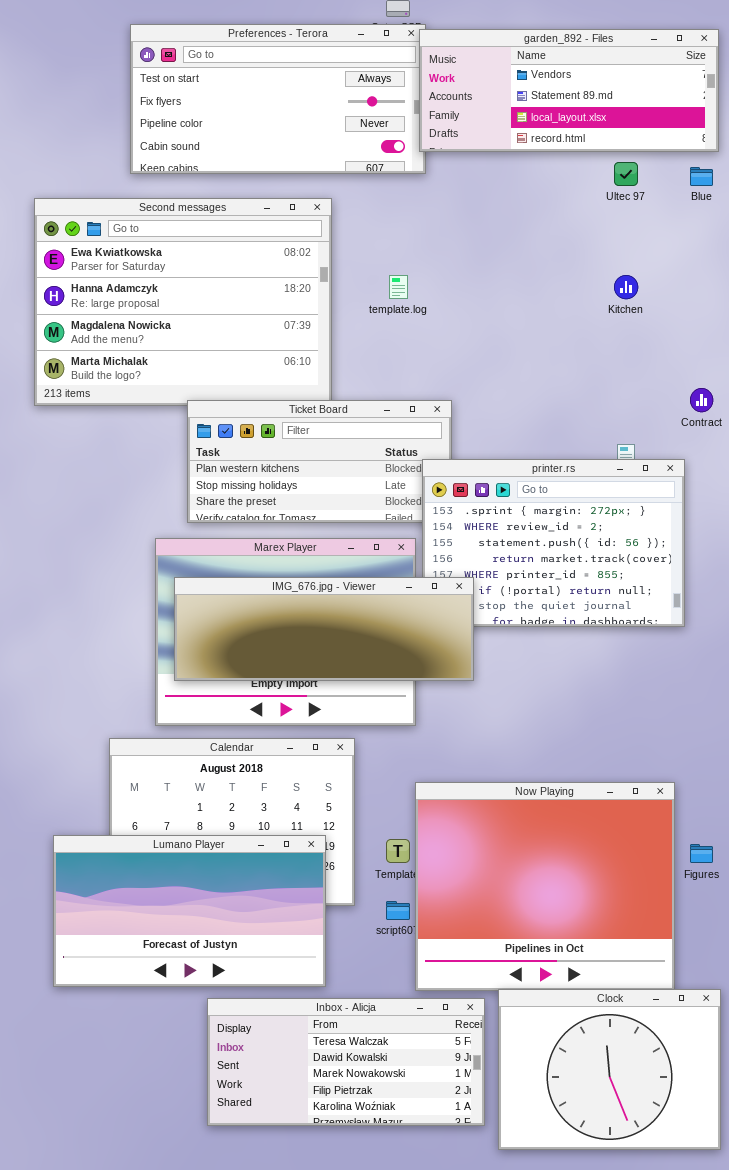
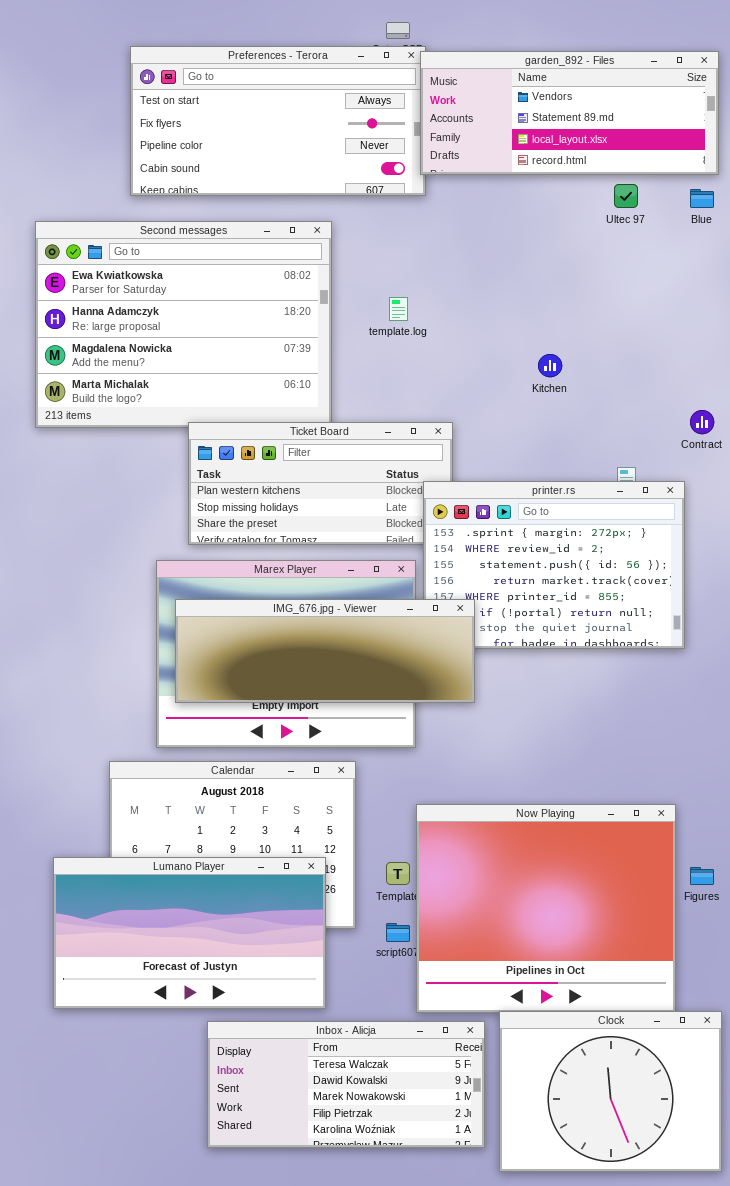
Kitchen: [614,275,638,299] -> [538,354,562,377], moved

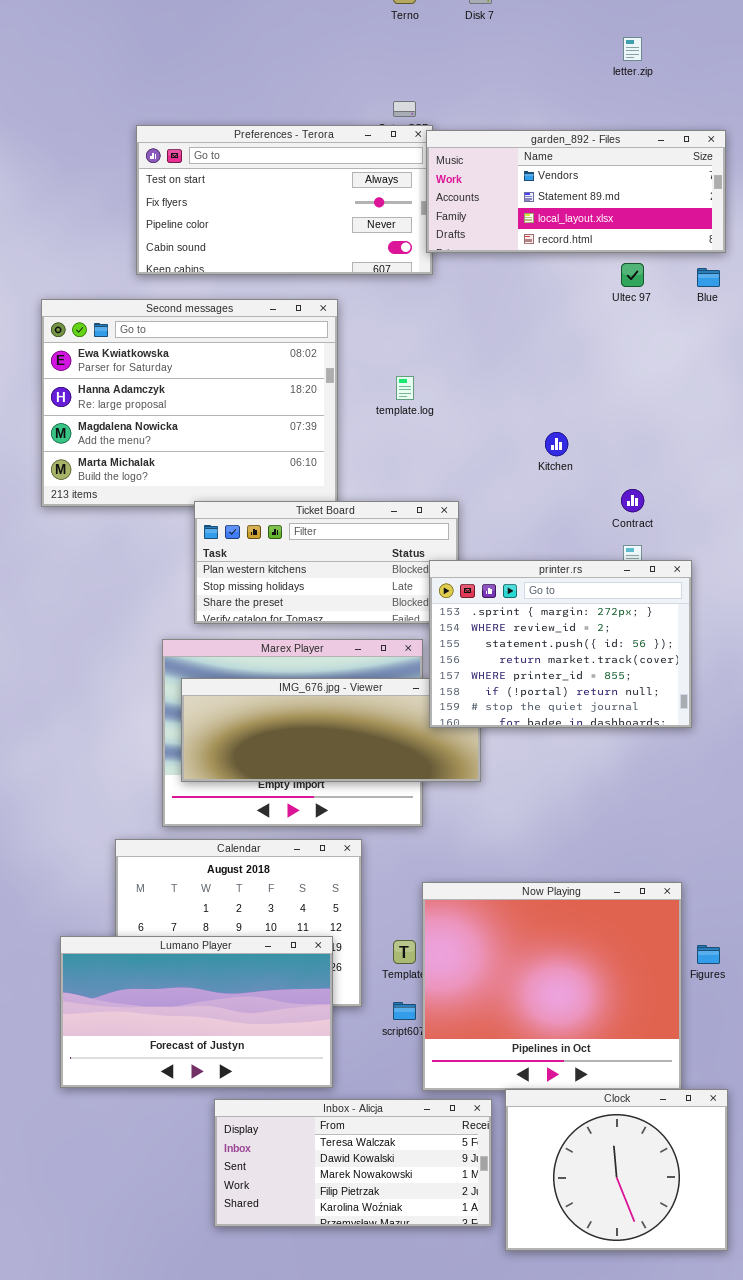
Contract: [690,410,714,434] -> [621,489,644,512], moved
printer.rs: [423,481,685,649] -> [429,560,692,728], raised

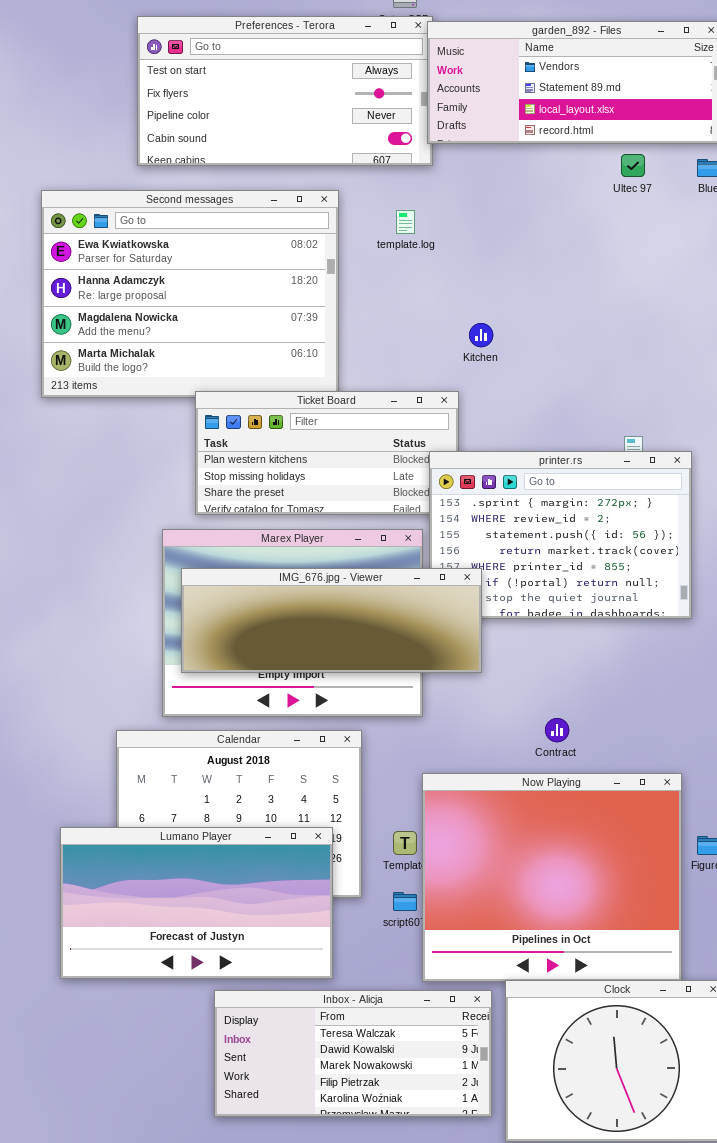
template.log: [396,376,414,400] -> [396,210,415,234], moved
Kitchen: [545,432,568,456] -> [469,323,493,347], moved
Contract: [621,489,644,512] -> [545,718,569,742], moved
IMG_676.jpg - Viewer: [181,678,481,782] -> [181,568,482,673], raised

